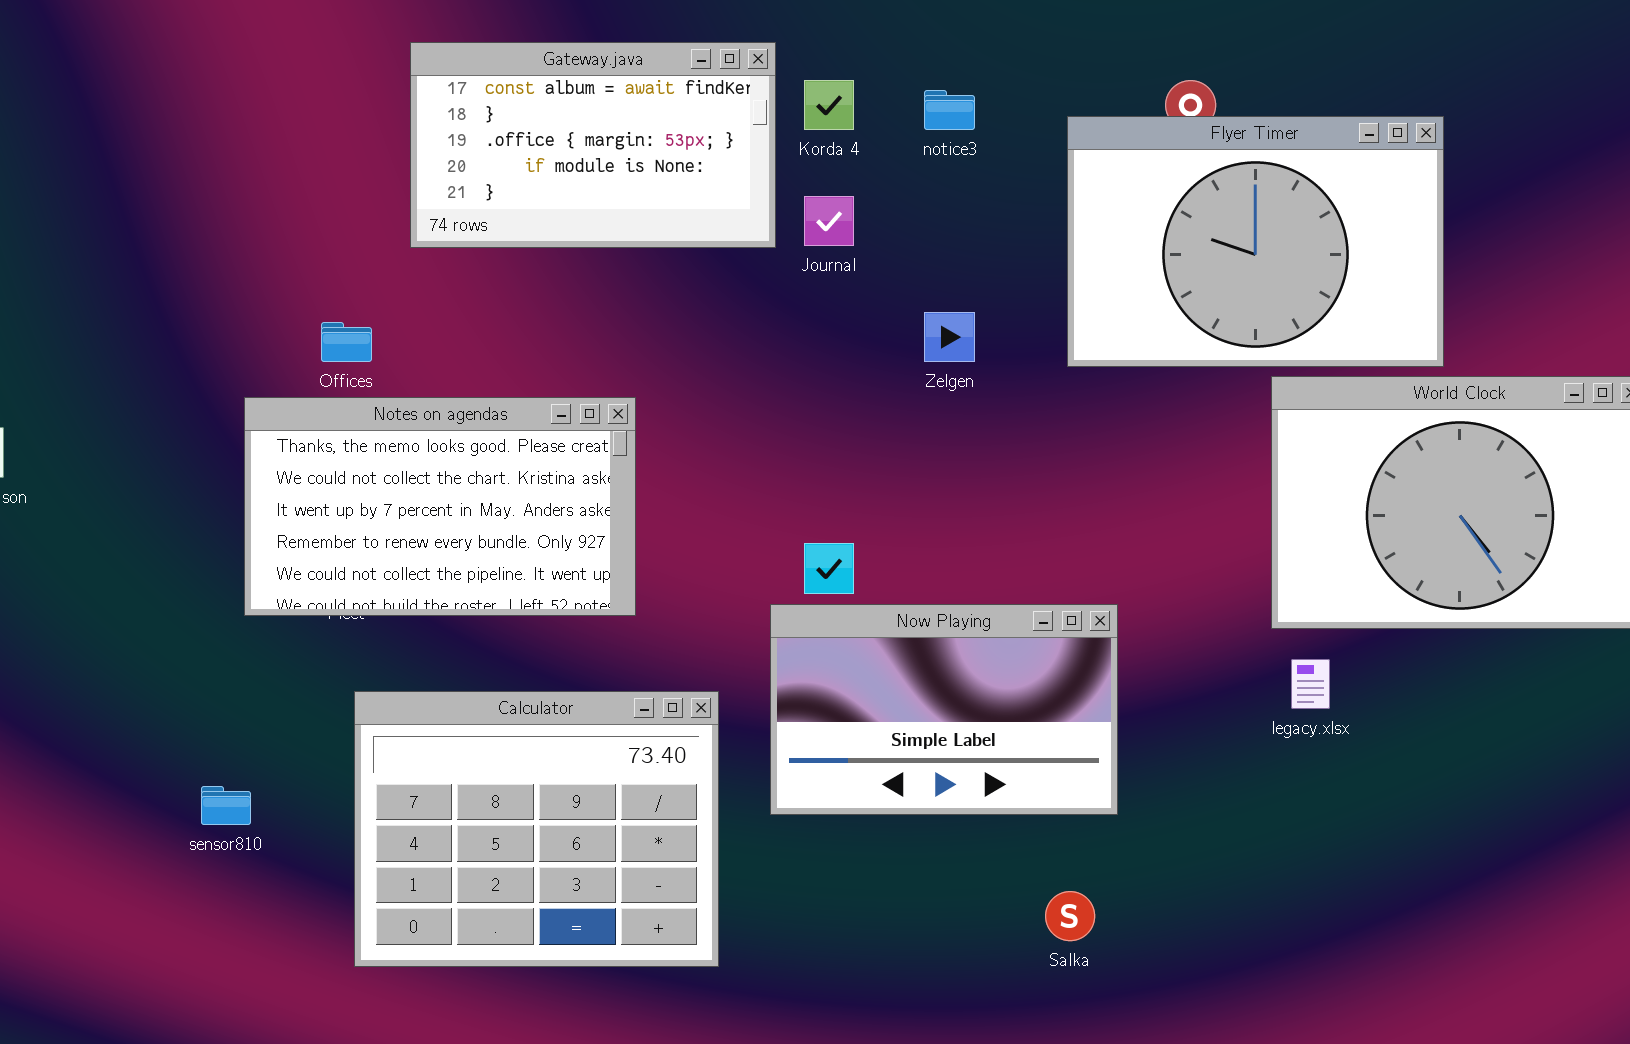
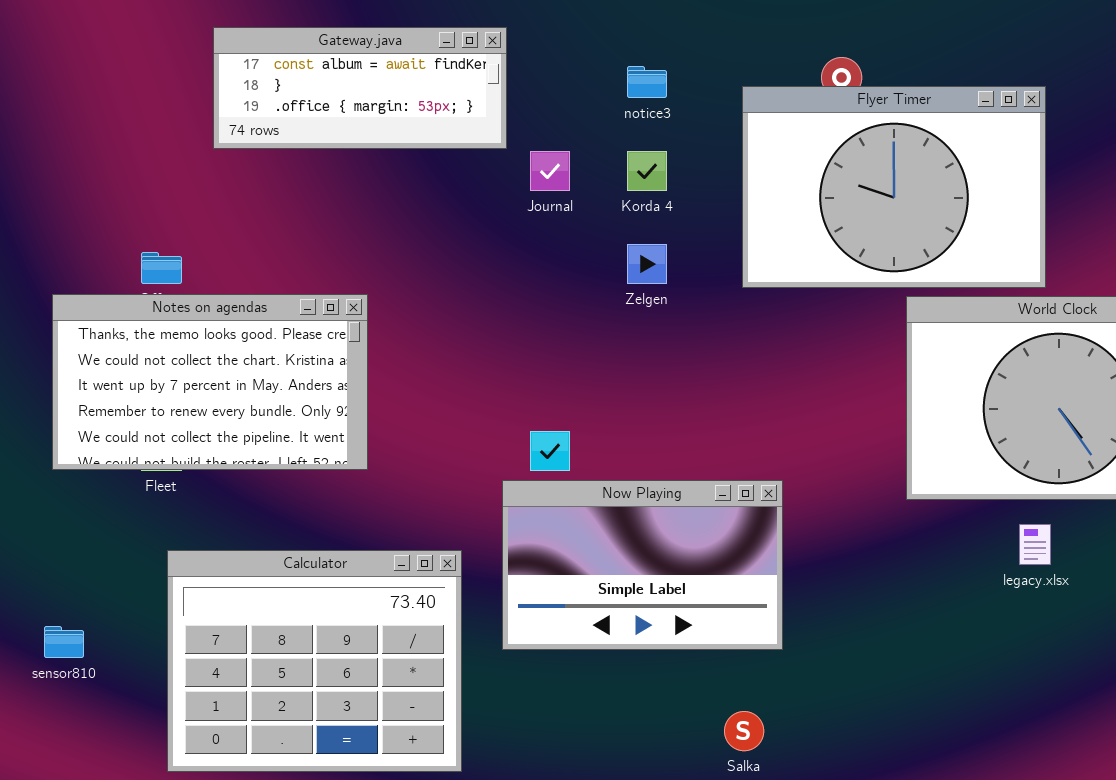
Gateway.java: [410,42,776,248] -> [213,27,507,149], resized
Korda 4: [804,80,854,130] -> [627,151,667,191], moved
Notes on agendas: [244,397,636,616] -> [52,294,368,470], moved
legacy.xlsx: [1291,659,1330,709] -> [1019,524,1051,565], moved

